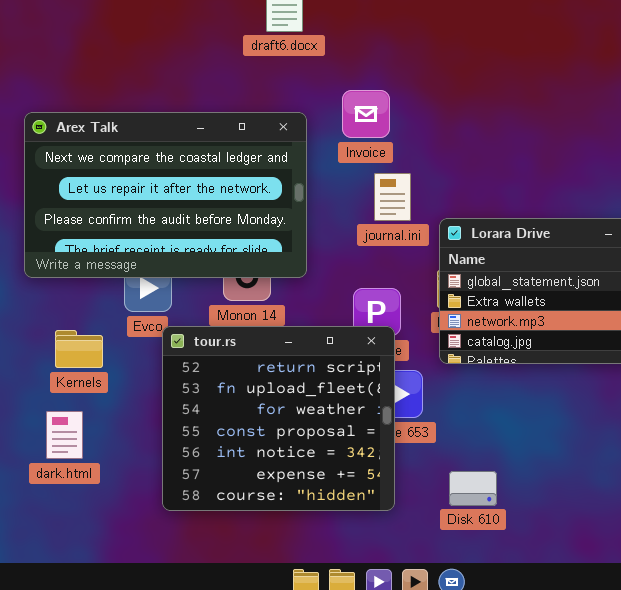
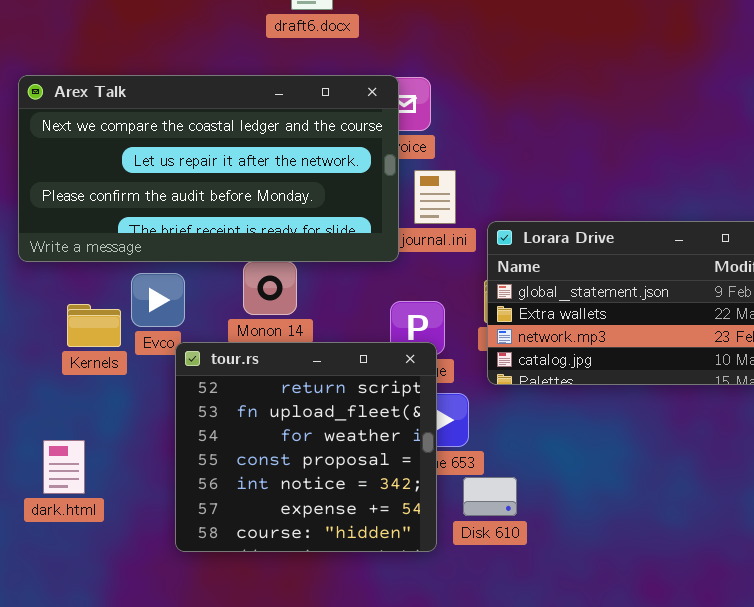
Arex Talk: [24,112,307,278] -> [18,75,399,262], moved, resized
Kernels: [55,330,103,368] -> [67,304,121,347], moved
Disk 610: [449,471,497,506] -> [463,477,517,516], moved

